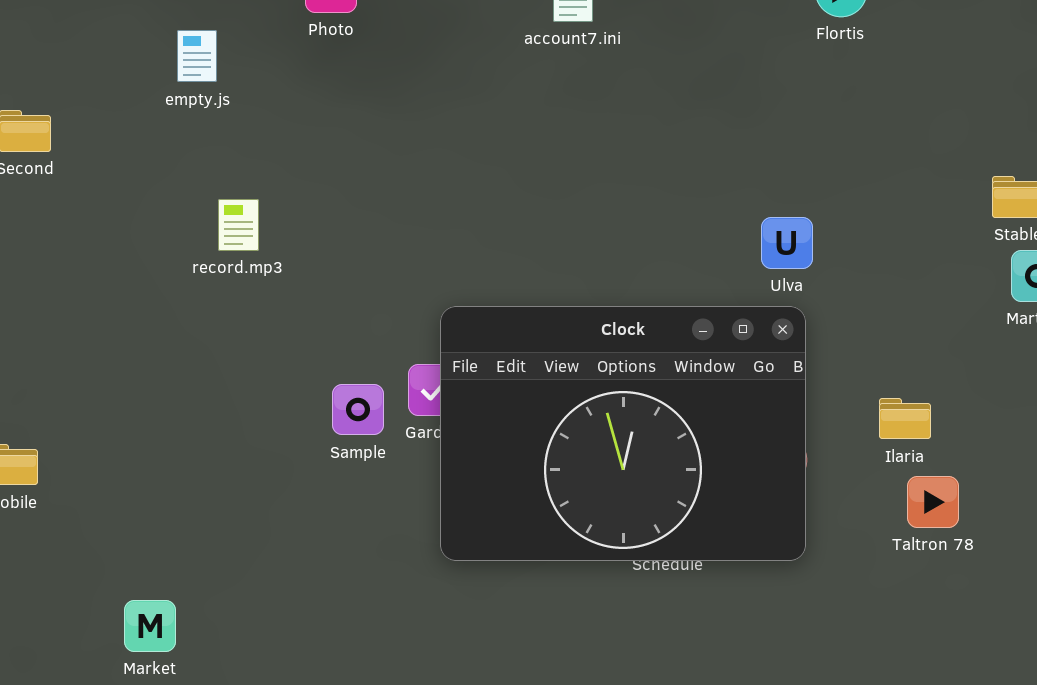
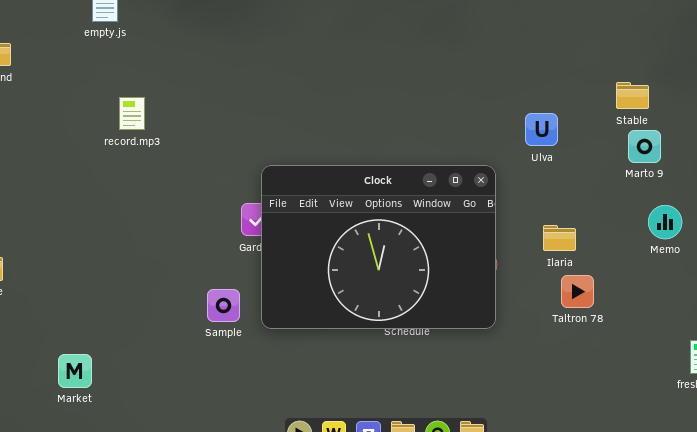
Ulva: [761,217,813,269] -> [525,113,558,146], moved
Sample: [332,384,384,435] -> [207,289,240,322], moved

